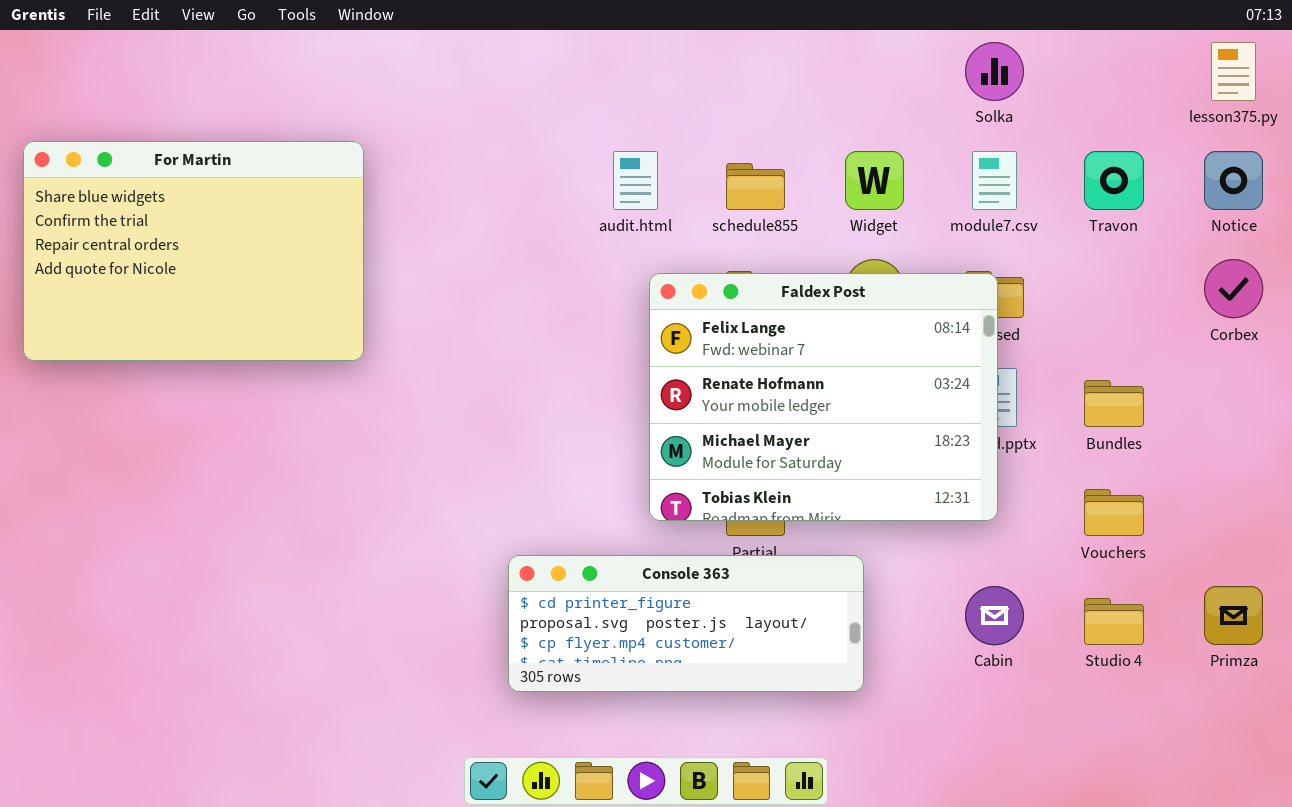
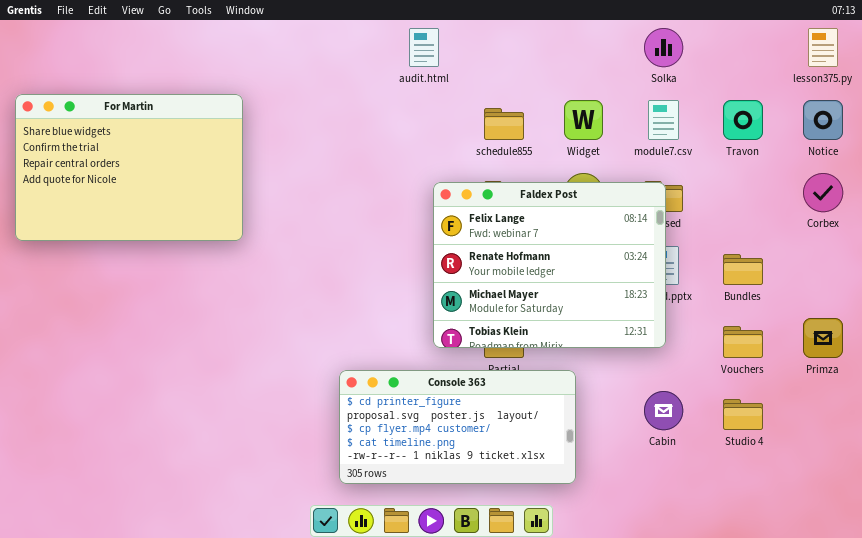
audit.html: [613,151,658,210] -> [409,28,439,67], moved
Console 363: [508,555,864,692] -> [339,370,576,484], resized
Primza: [1204,586,1263,645] -> [803,318,843,358], moved

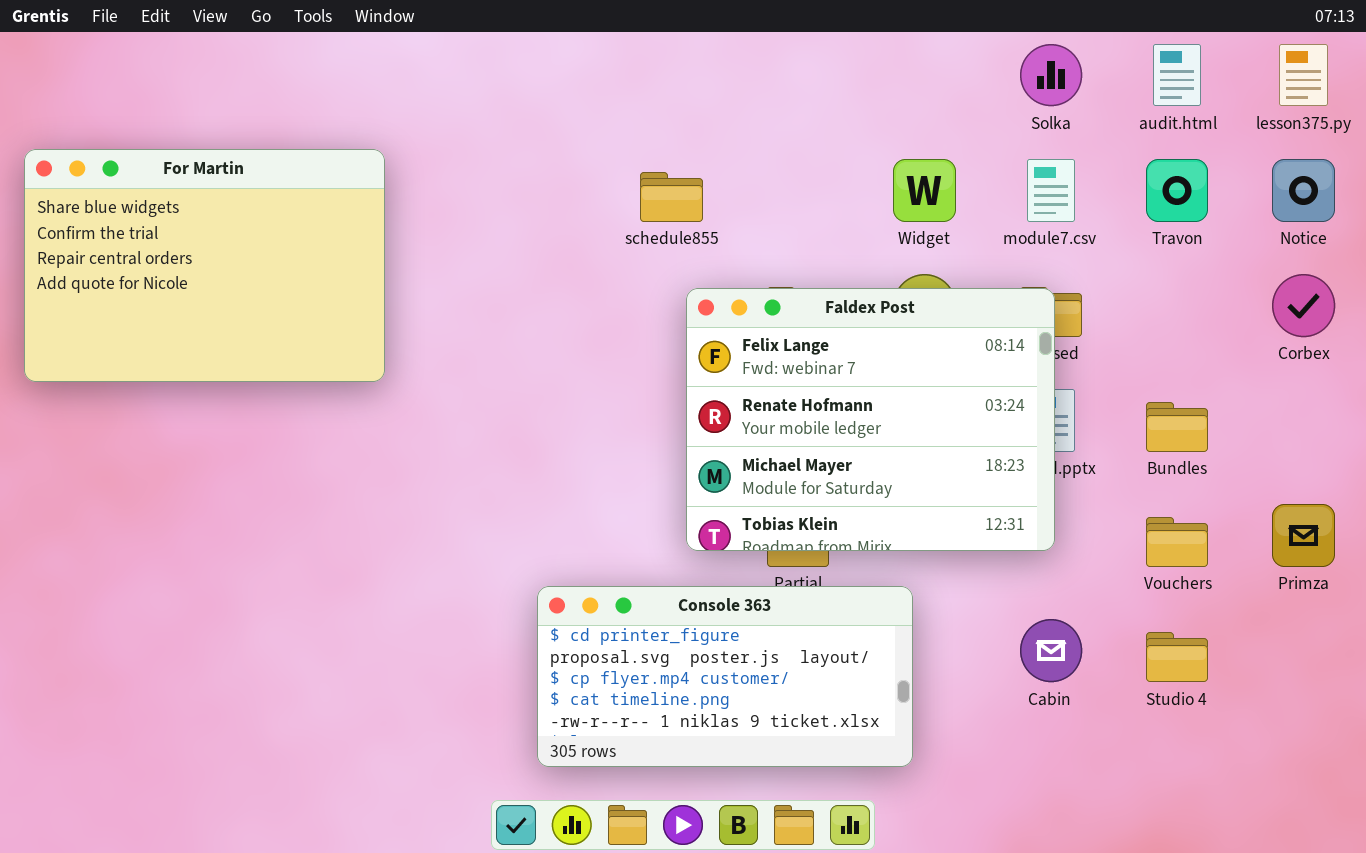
audit.html: [409,28,439,67] -> [1153,44,1201,106], moved
schedule855: [484,108,524,140] -> [640,172,703,222], moved

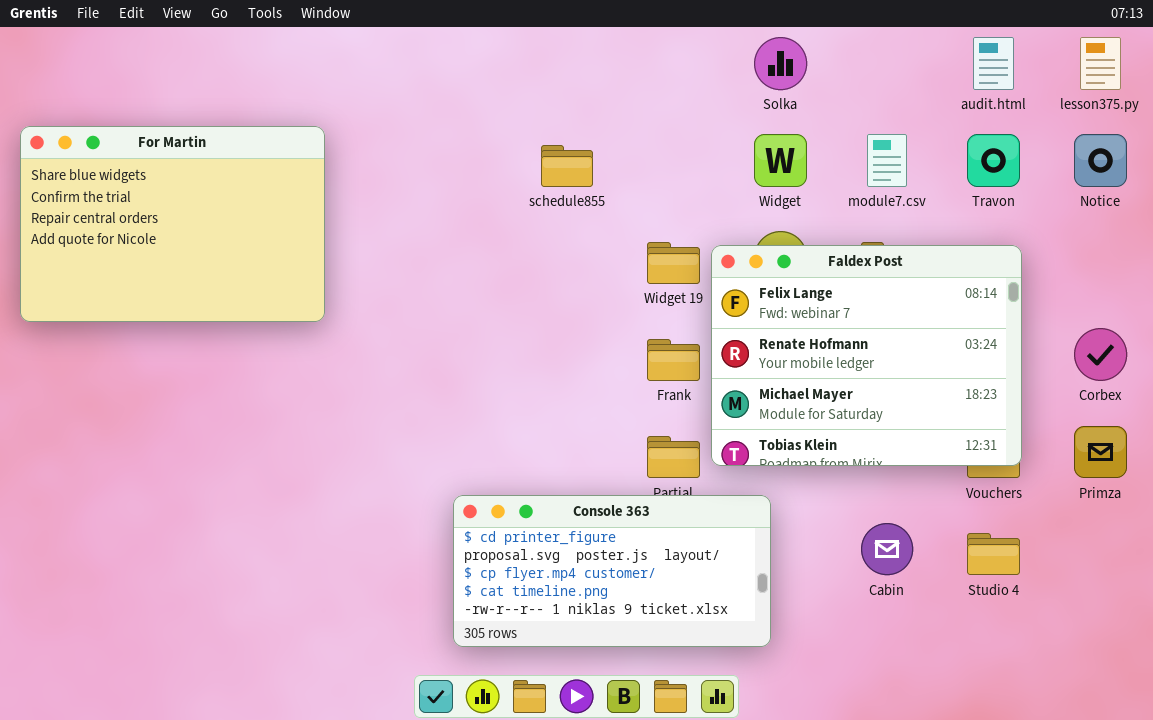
Solka: [1020,44,1082,106] -> [754,37,807,90], moved
Corbex: [1272,274,1335,337] -> [1074,328,1127,381], moved
Faldex Post: [686,288,1055,551] -> [711,245,1022,466], moved

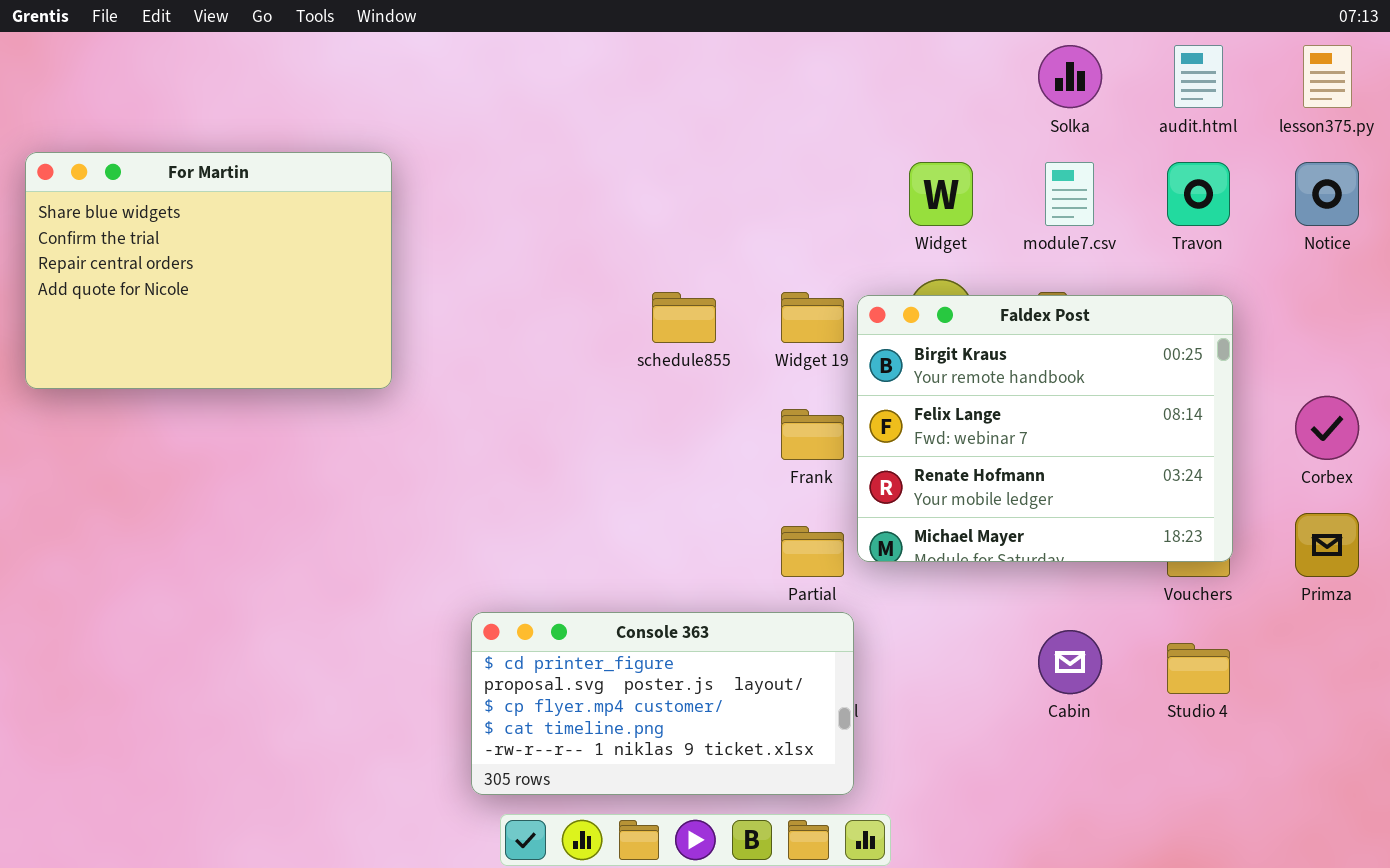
Solka: [754,37,807,90] -> [1038,45,1102,108], moved
schedule855: [541,145,593,187] -> [652,292,716,343], moved
Faldex Post: [711,245,1022,466] -> [857,295,1233,562], scrolled up 1 row
Console 363: [453,495,771,647] -> [471,612,854,795], moved

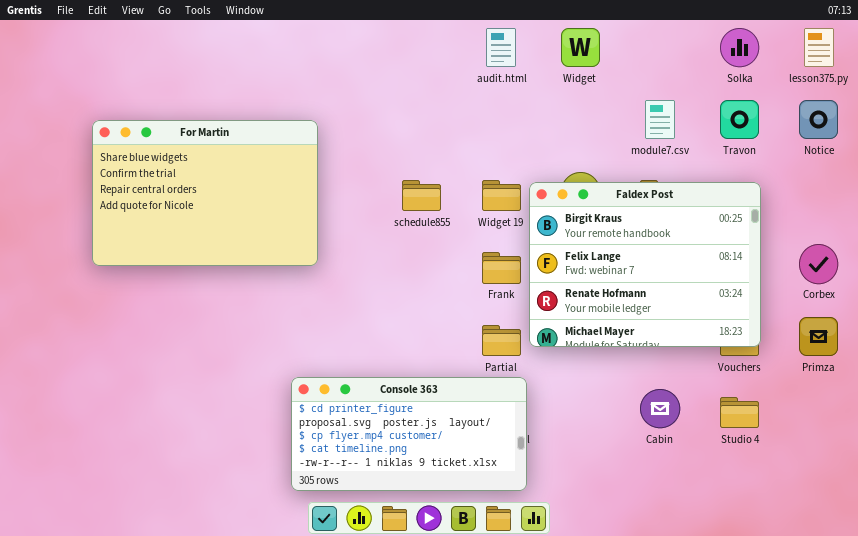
Solka: [1038,45,1102,108] -> [720,28,759,67], moved
audit.html: [1174,45,1223,108] -> [486,28,516,67], moved
For Martin: [25,152,392,389] -> [92,120,318,266], moved
Widget: [909,162,973,226] -> [561,28,600,67], moved

